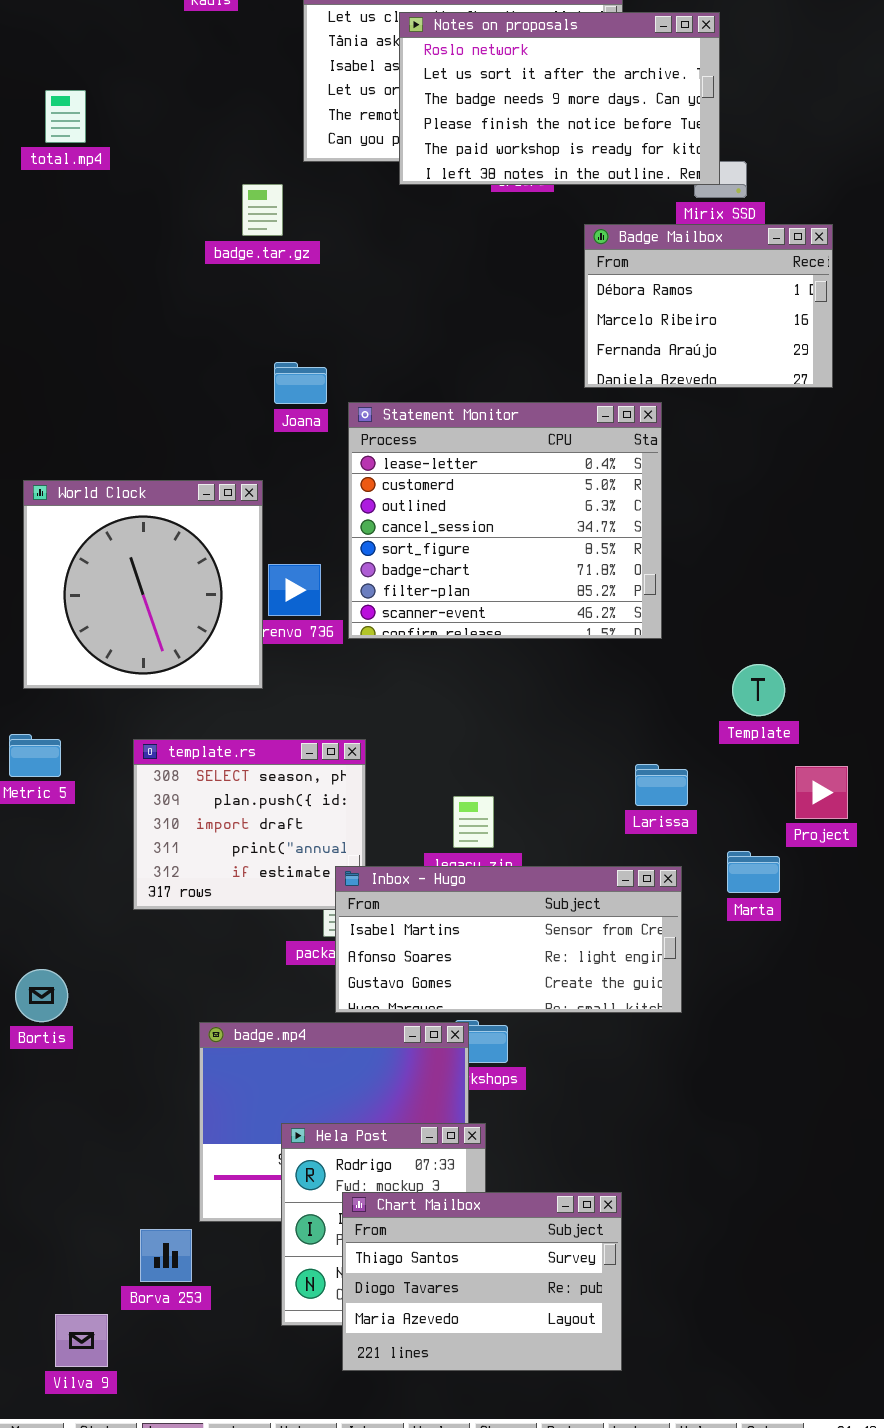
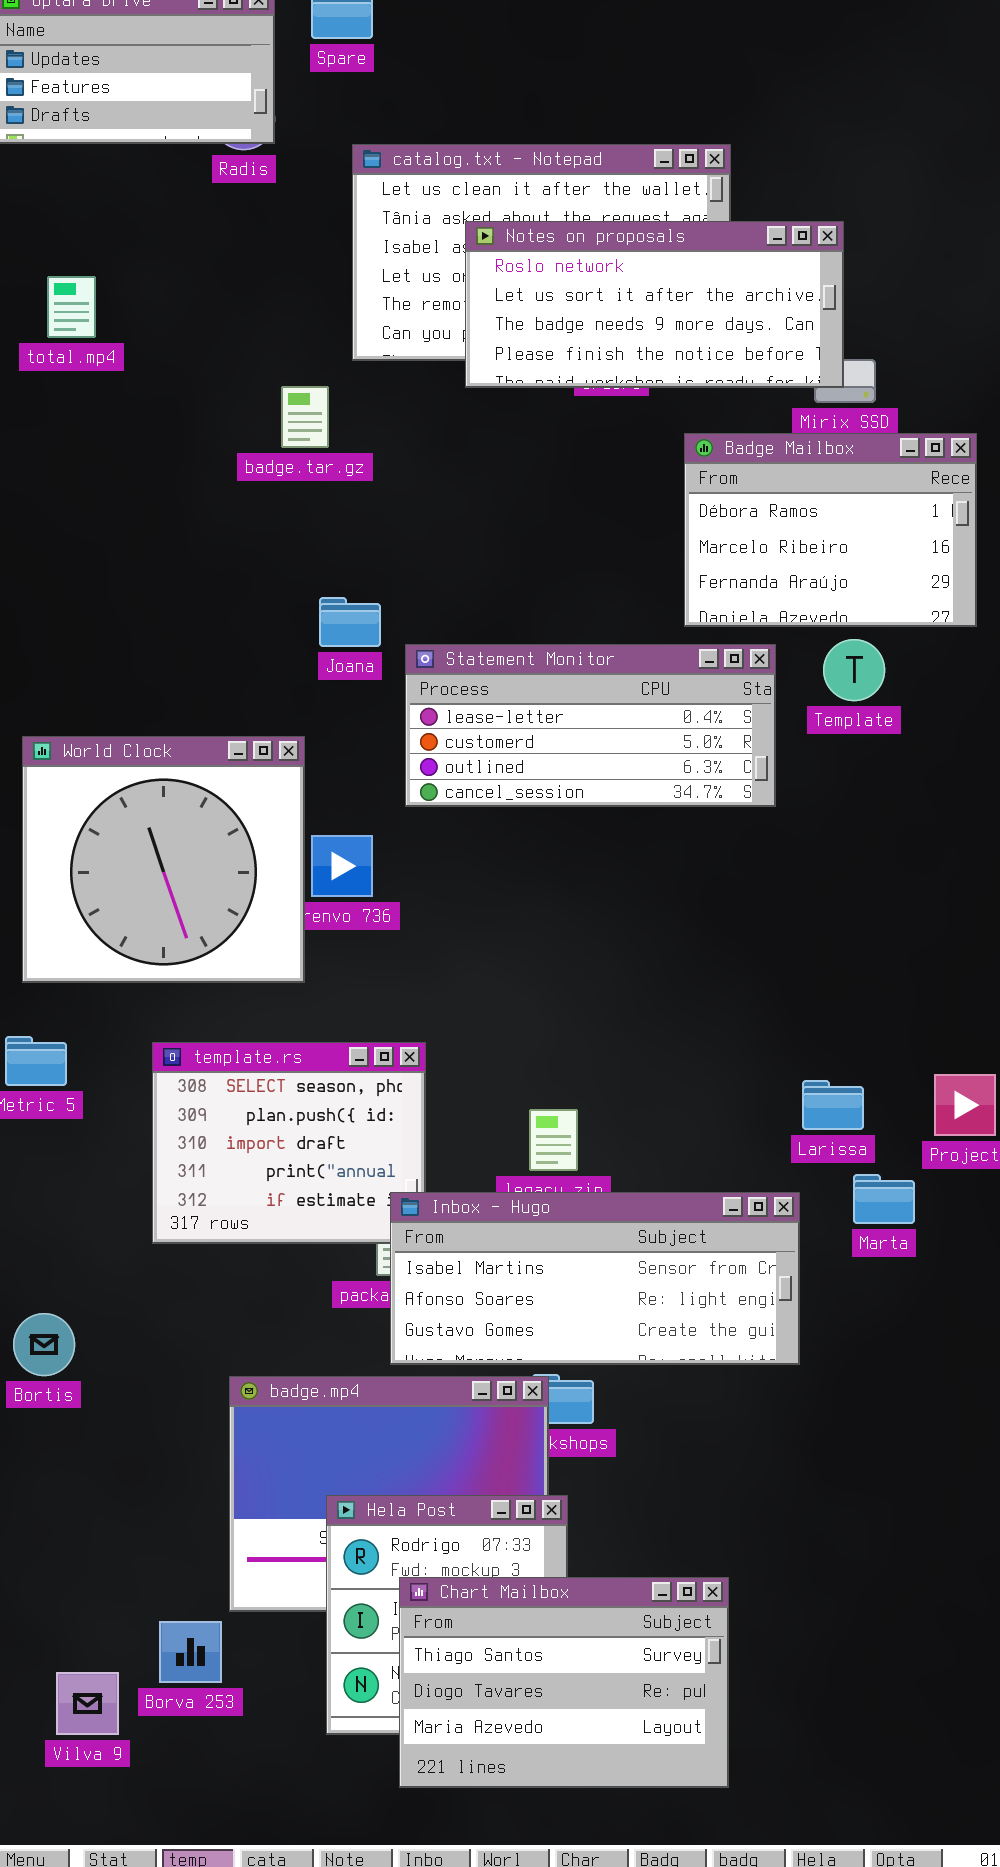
Notes on proposals: [399,12,720,185] -> [465,221,844,388], resized
Statement Monitor: [348,402,662,639] -> [405,644,776,807], resized
Template: [732,664,785,716] -> [823,639,885,701], moved
Larissa: [635,764,688,806] -> [802,1080,864,1130], moved
Vilva 9: [55,1314,108,1367] -> [56,1672,119,1735], moved

